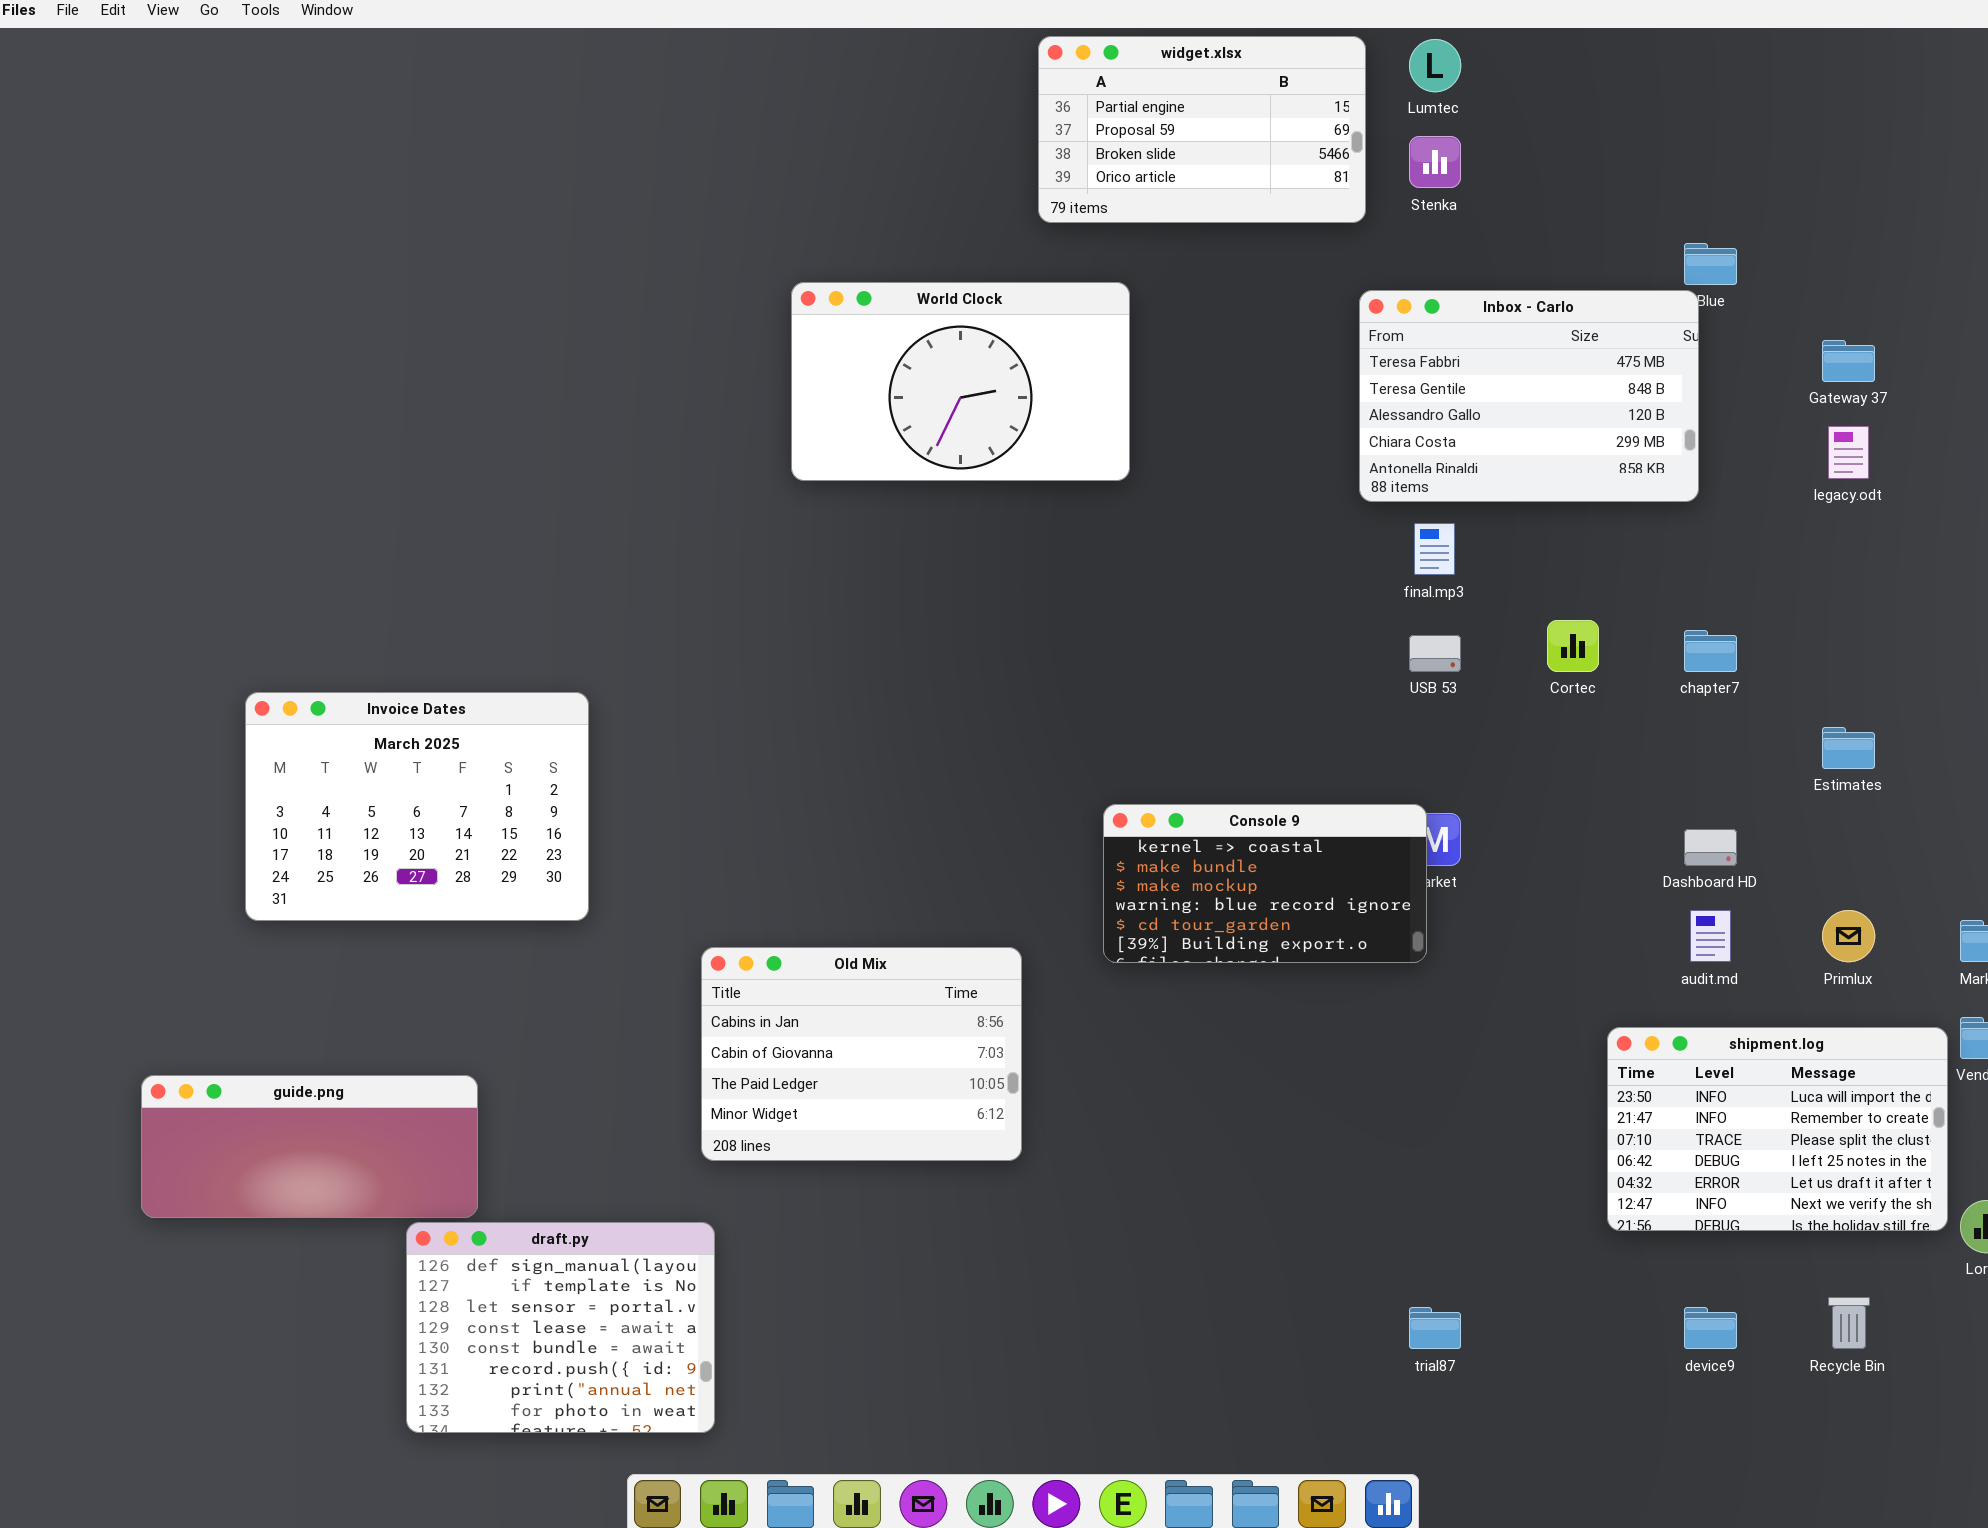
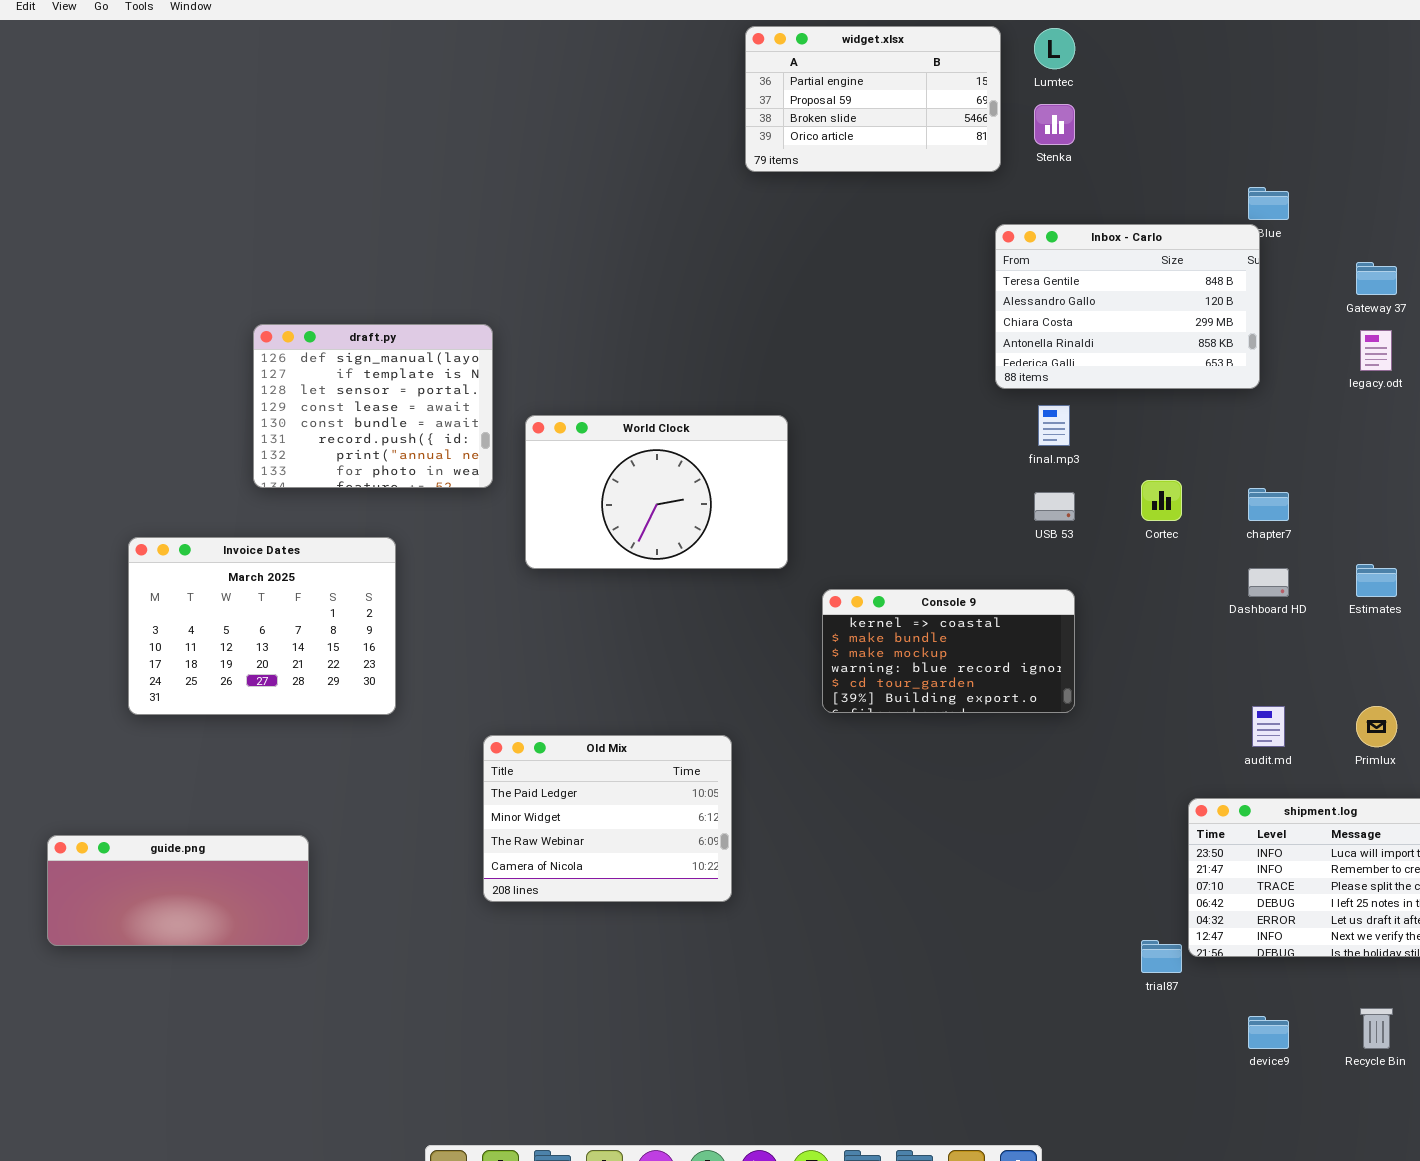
World Clock: [791,282,1130,481] -> [525,415,788,569], moved
Inbox - Carlo: [1359,290,1699,502] -> [995,224,1260,389], scrolled down 1 row
Console 9: [1103,804,1427,963] -> [822,589,1075,713], moved
Dashboard HD: [1684,829,1737,866] -> [1248,568,1289,597], moved
Old Mix: [701,947,1022,1161] -> [483,735,732,902], scrolled down 2 rows
draft.py: [406,1222,715,1433] -> [253,324,493,488], moved
trial87: [1409,1307,1461,1349] -> [1141,940,1182,973], moved

